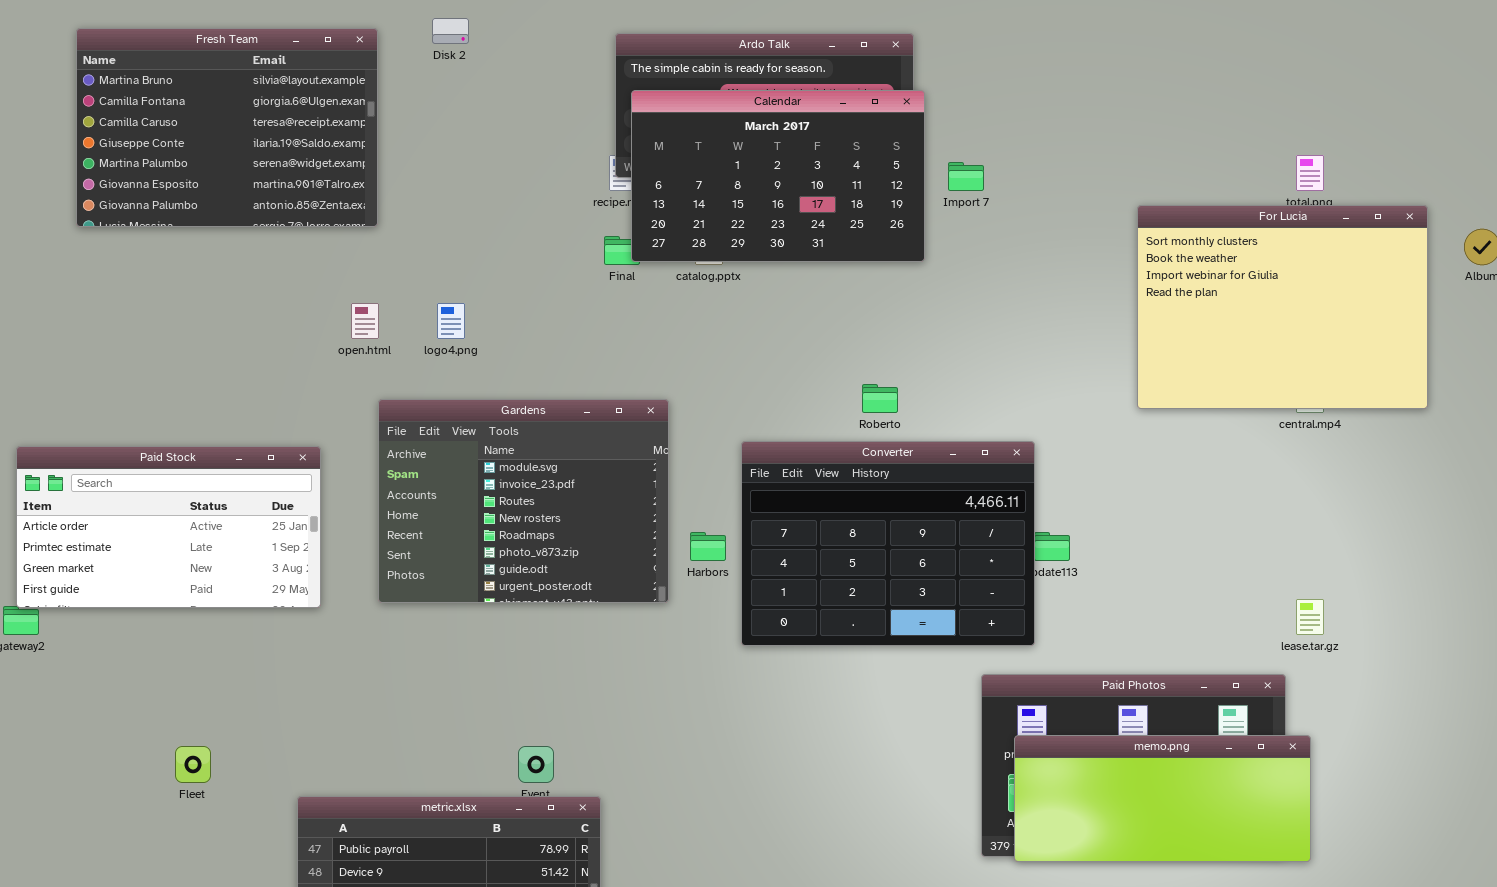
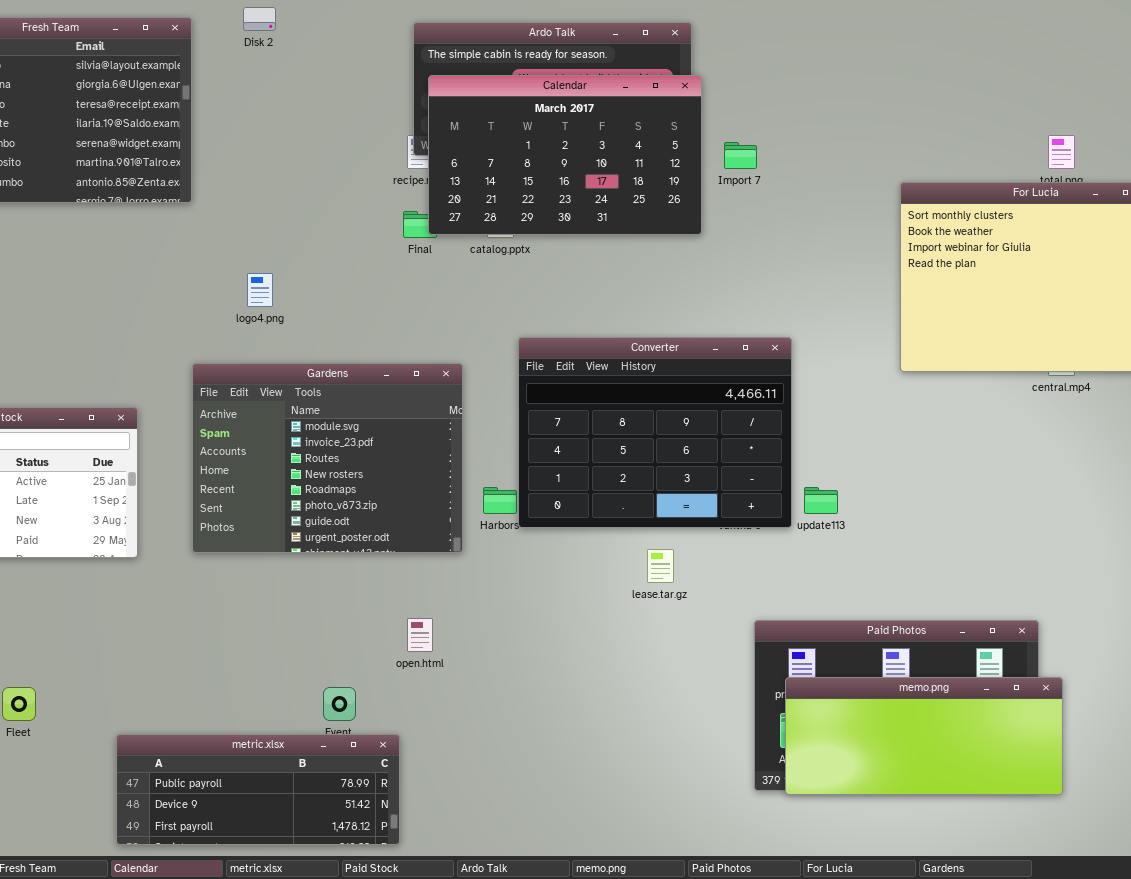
open.html: [351,303,379,339] -> [407,618,433,652], moved
Converter: [741,441,1035,646] -> [518,337,792,528], moved
lease.tar.gz: [1296,599,1324,635] -> [647,549,674,583], moved

